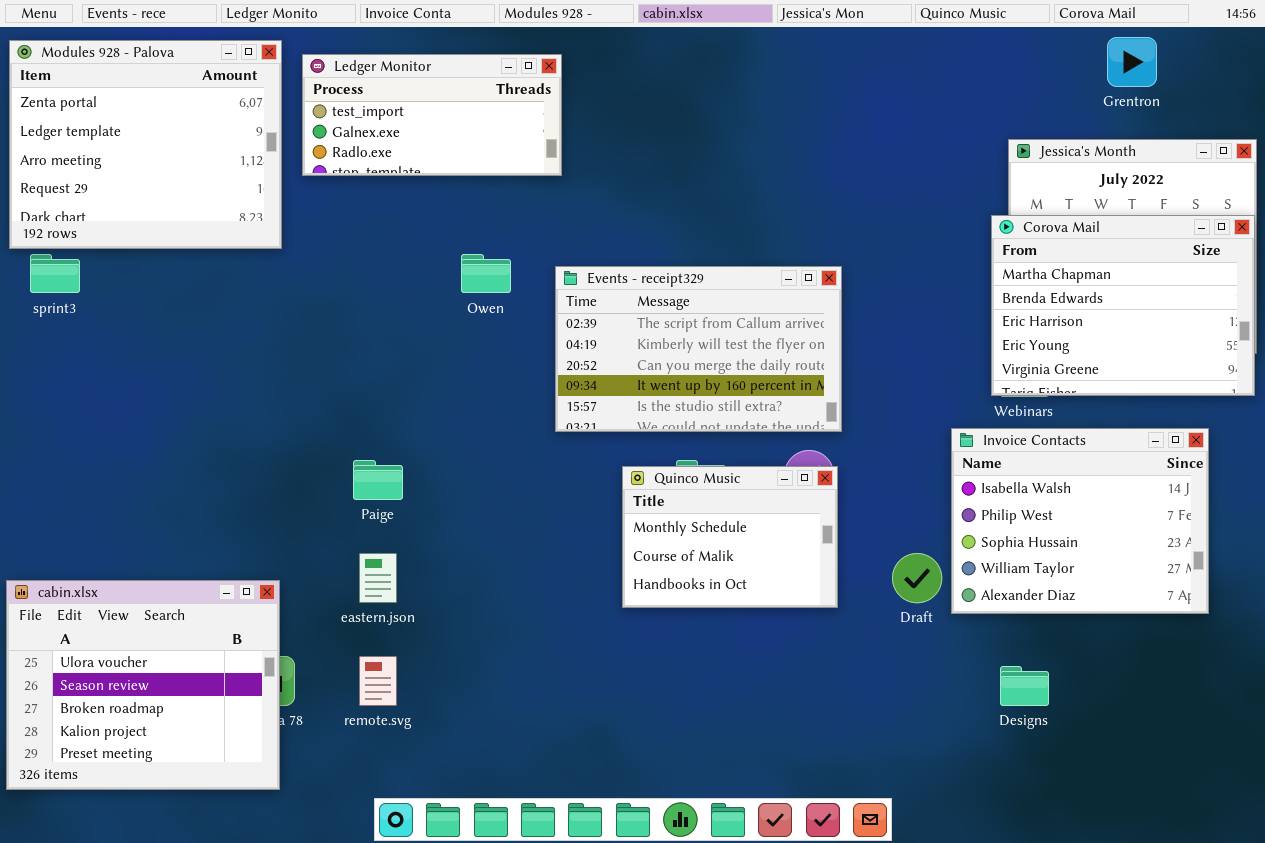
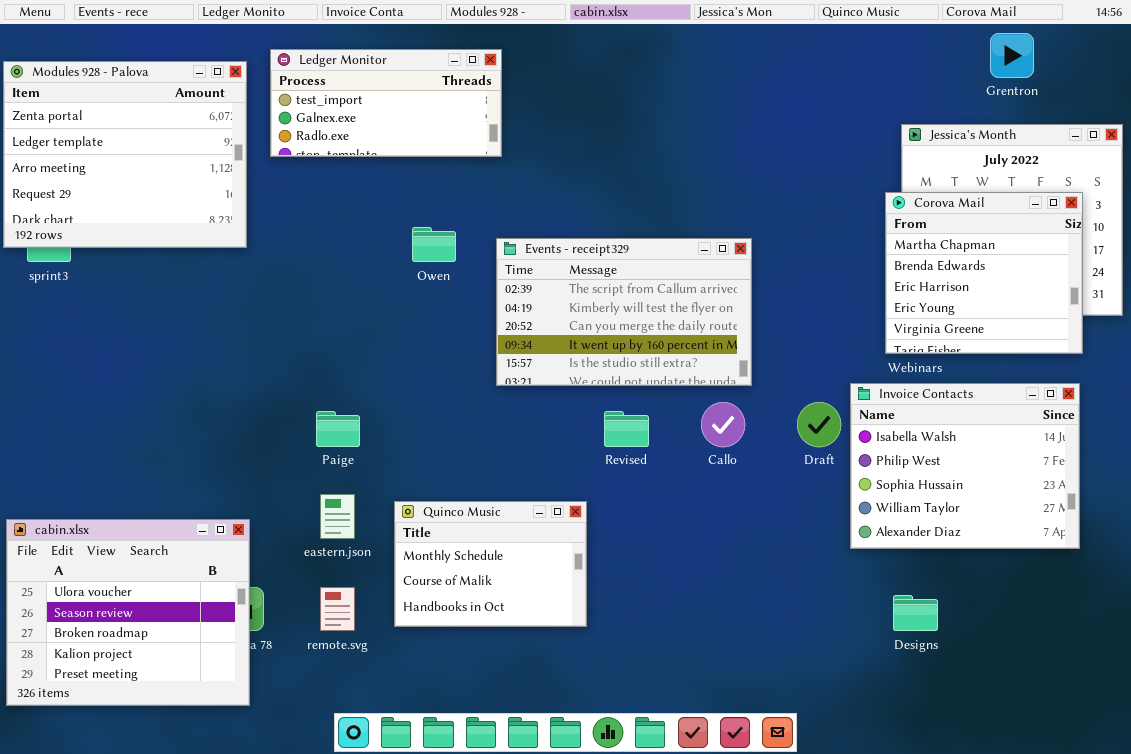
Modules 928 - Palova: [9,40,282,249] -> [3,61,247,248], moved
Corova Mail: [991,215,1255,396] -> [885,192,1083,354], resized
Quinco Music: [622,466,838,608] -> [394,501,587,627], moved
Draft: [892,553,942,603] -> [797,402,841,447], moved

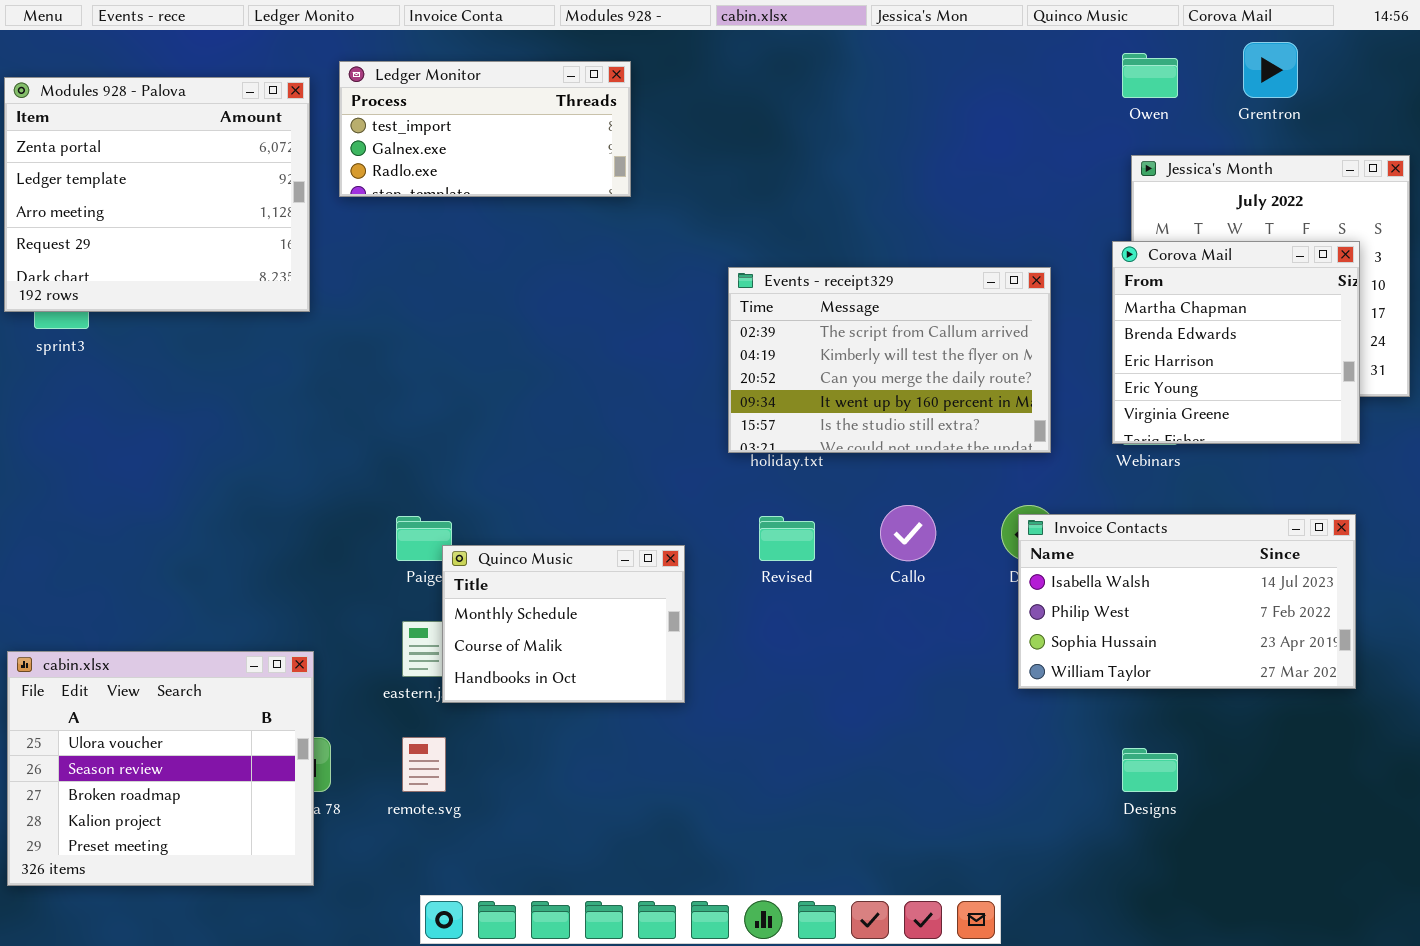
Owen: [412,227,456,262] -> [1122,53,1178,98], moved
Events - receipt329: [496,238,752,386] -> [728,267,1051,453], moved
Invoice Contacts: [850,383,1080,549] -> [1018,514,1356,689], resized
Quinco Music: [394,501,587,627] -> [442,545,685,703], moved

